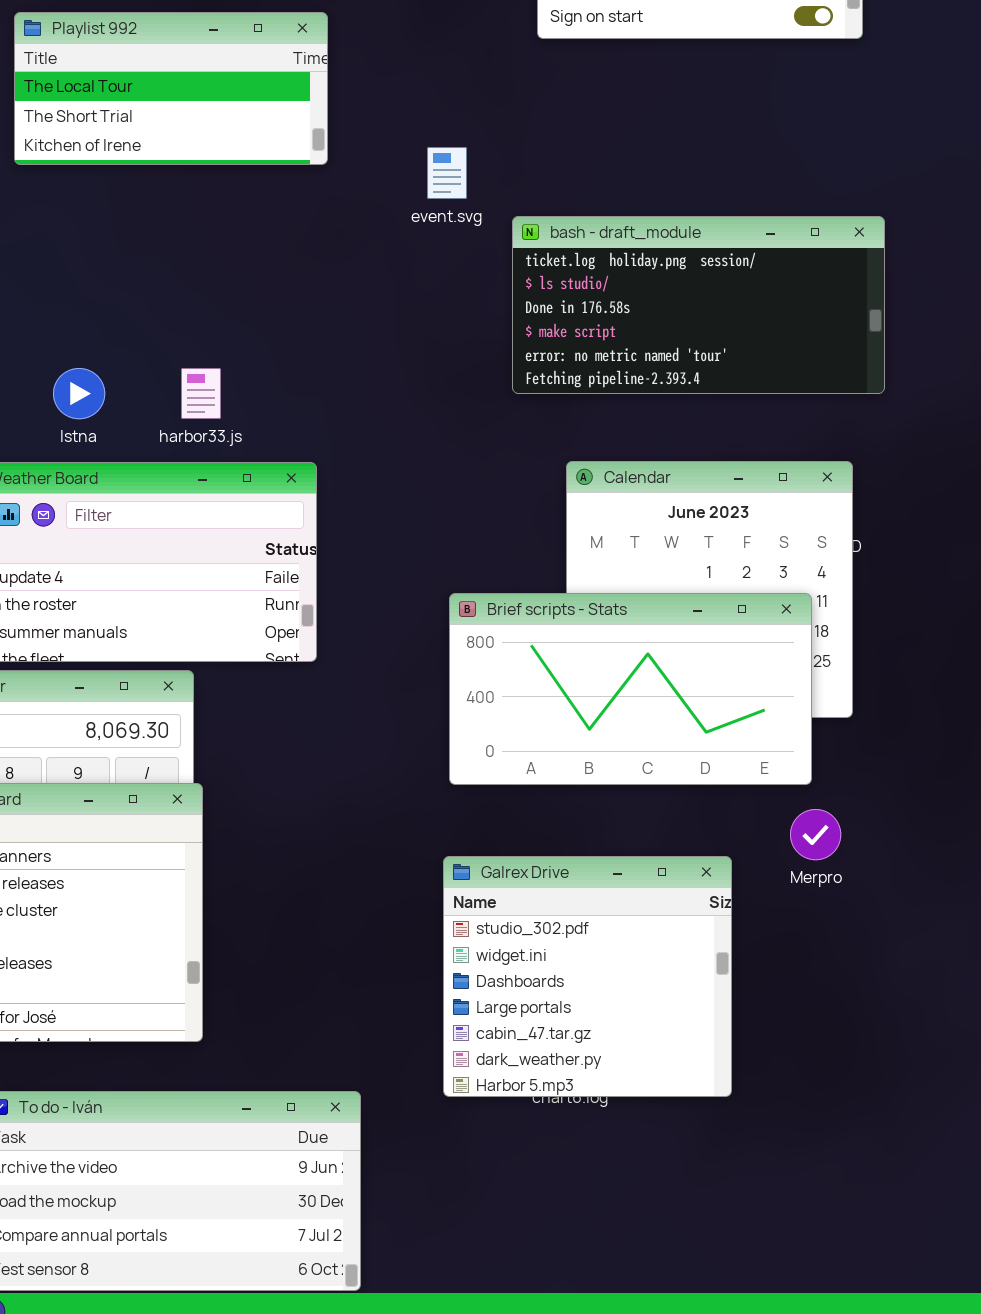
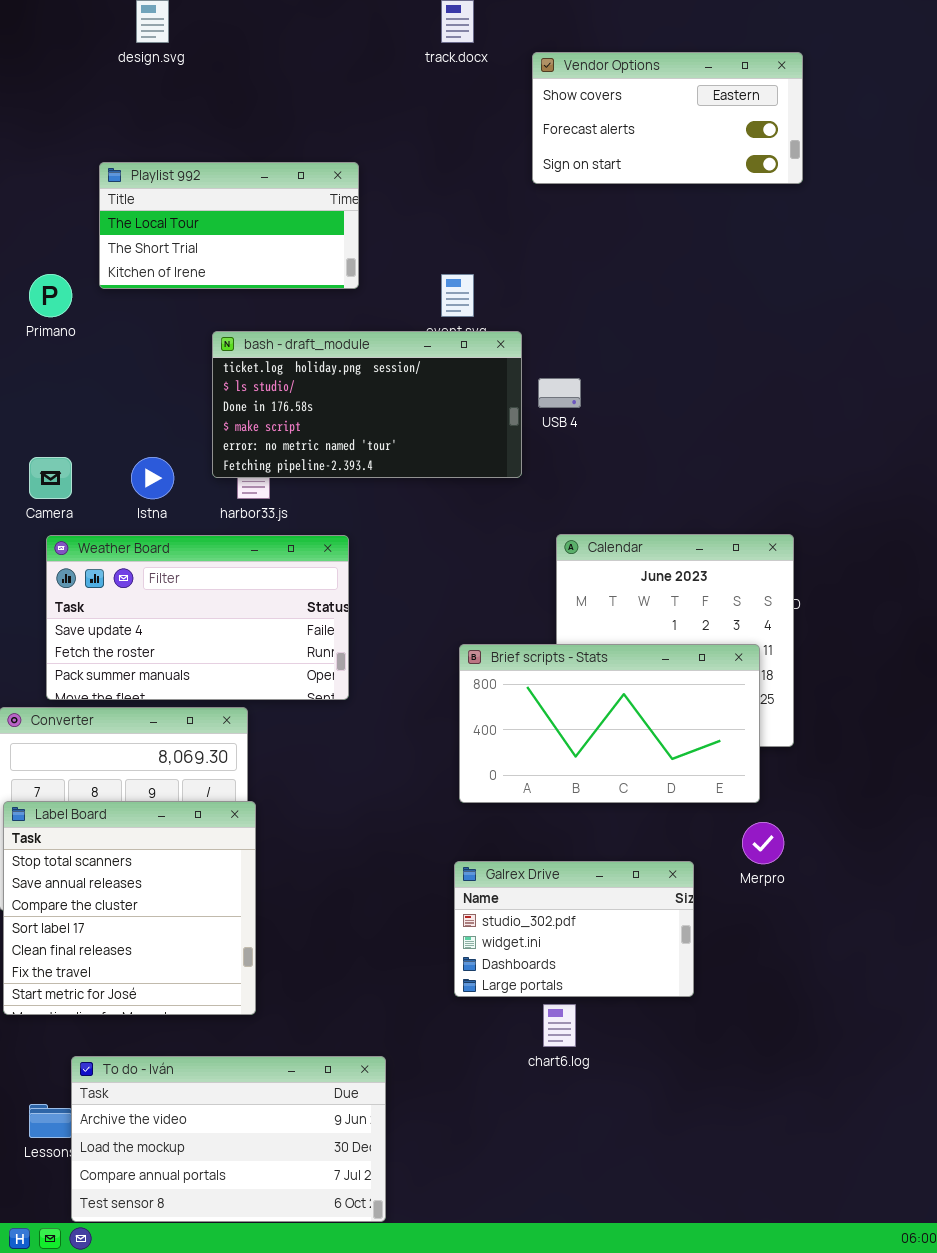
bash - draft_module: [512,216,885,394] -> [212,331,522,478], moved
Galrex Drive: [443,856,732,1097] -> [454,861,694,997], resized

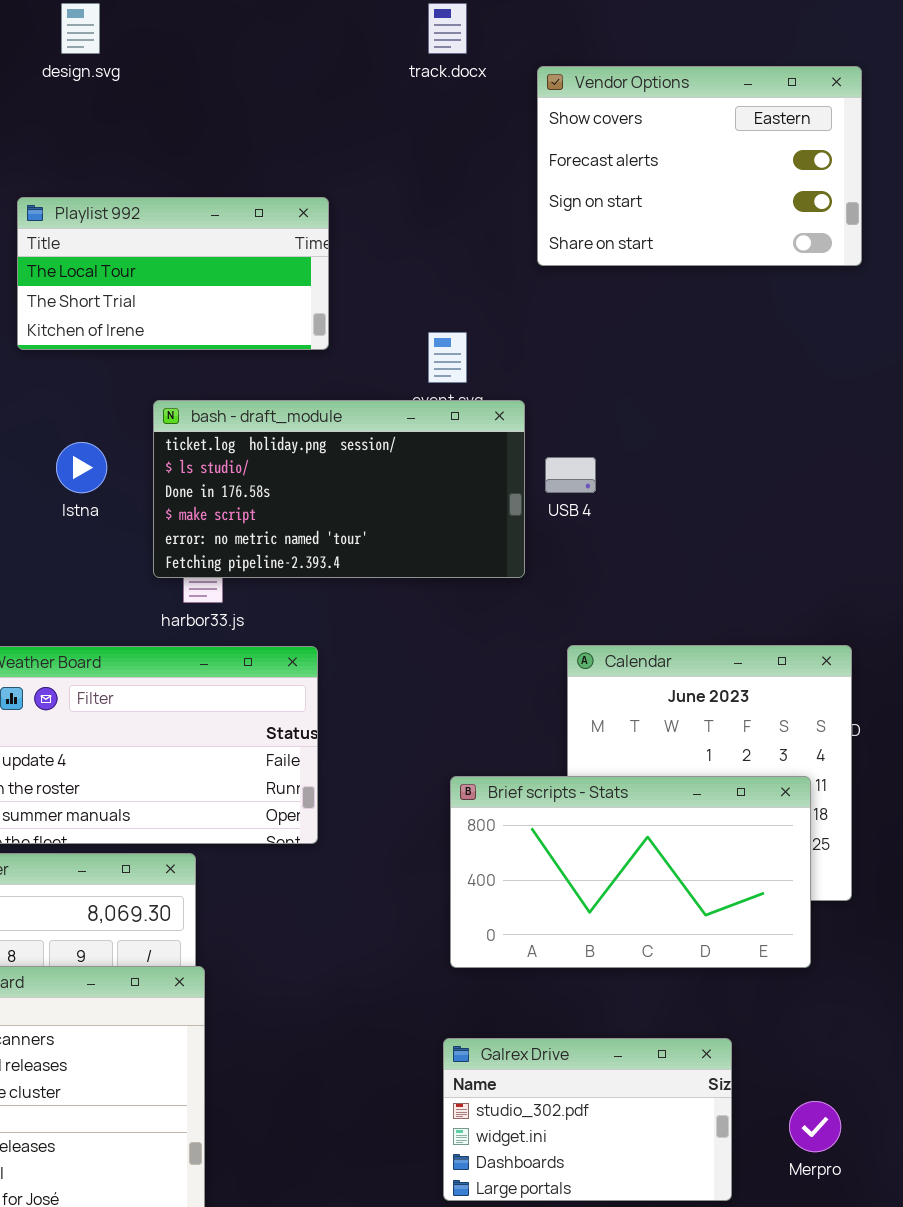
Vendor Options: [532,52,803,184] -> [537,66,862,266], resized
Istna: [131,457,174,499] -> [56,442,107,493], moved
Merpro: [742,822,784,864] -> [789,1101,841,1152], moved

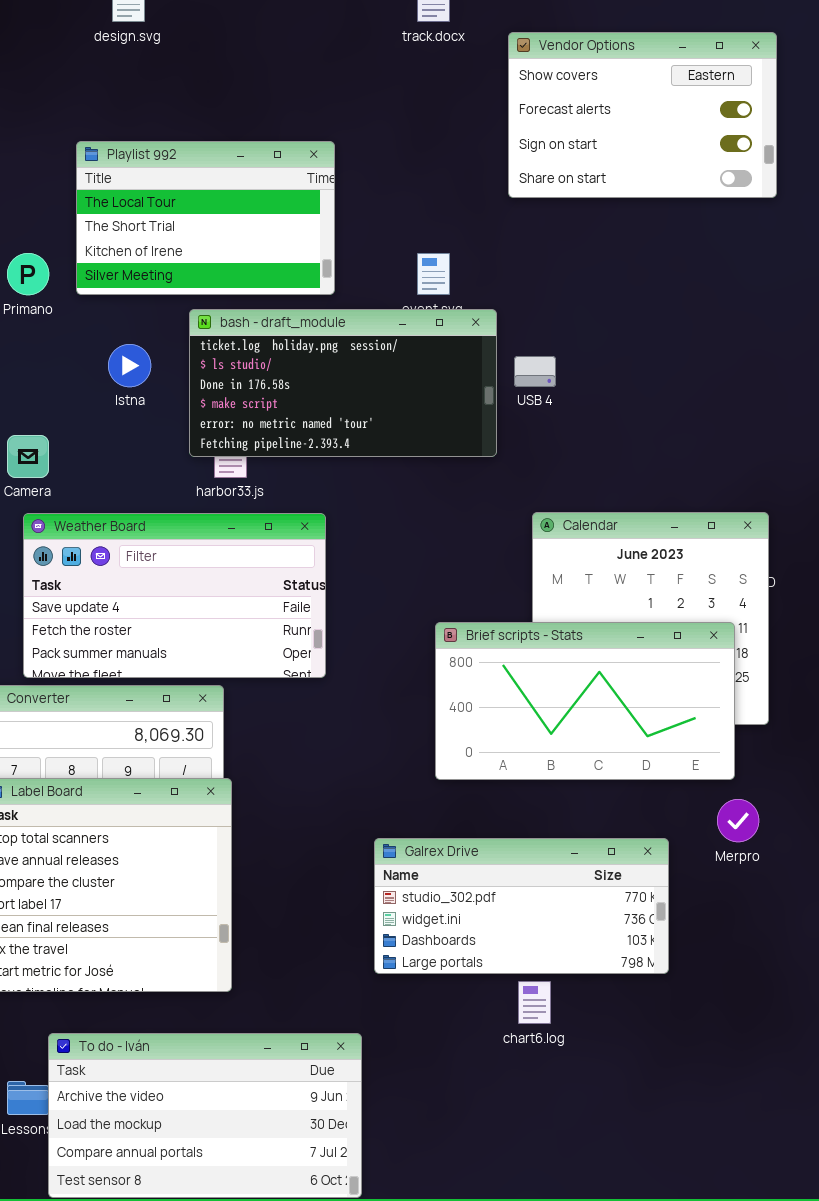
Playlist 992: [17,197,329,350] -> [76,141,335,295], resized
Galrex Drive: [443,1038,732,1201] -> [374,838,669,974], resized
Merpro: [789,1101,841,1152] -> [717,799,759,842], moved

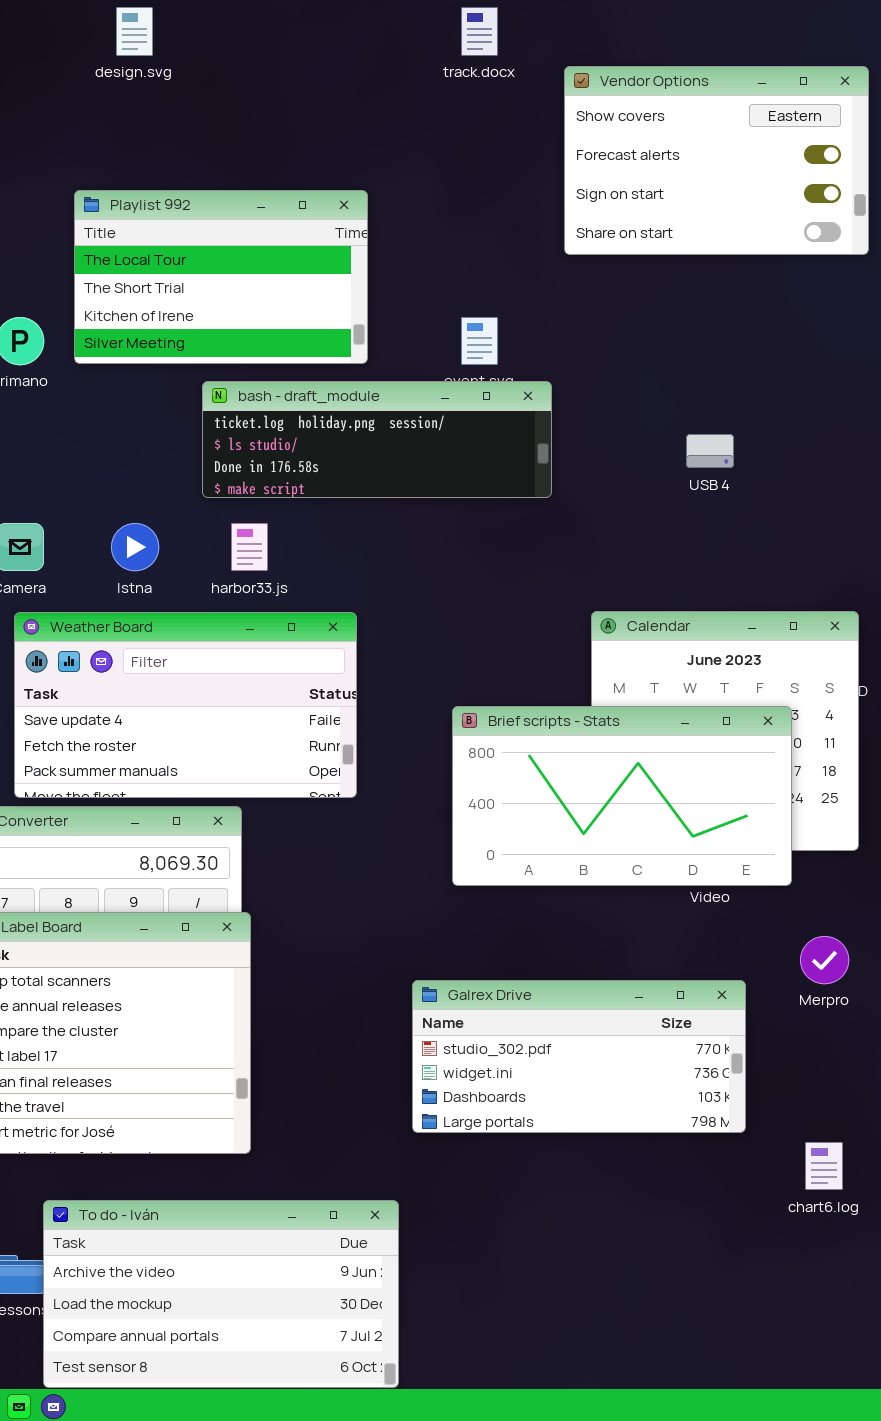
bash - draft_module: [189,309,497,457] -> [202,381,552,498], resized
Istna: [108,344,151,387] -> [111,523,159,571], moved
USB 4: [514,356,556,387] -> [686,434,734,468], moved
Brief scripts - Stats: [435,622,735,780] -> [452,706,792,886], moved
chart6.log: [518,981,551,1024] -> [805,1142,843,1190], moved

